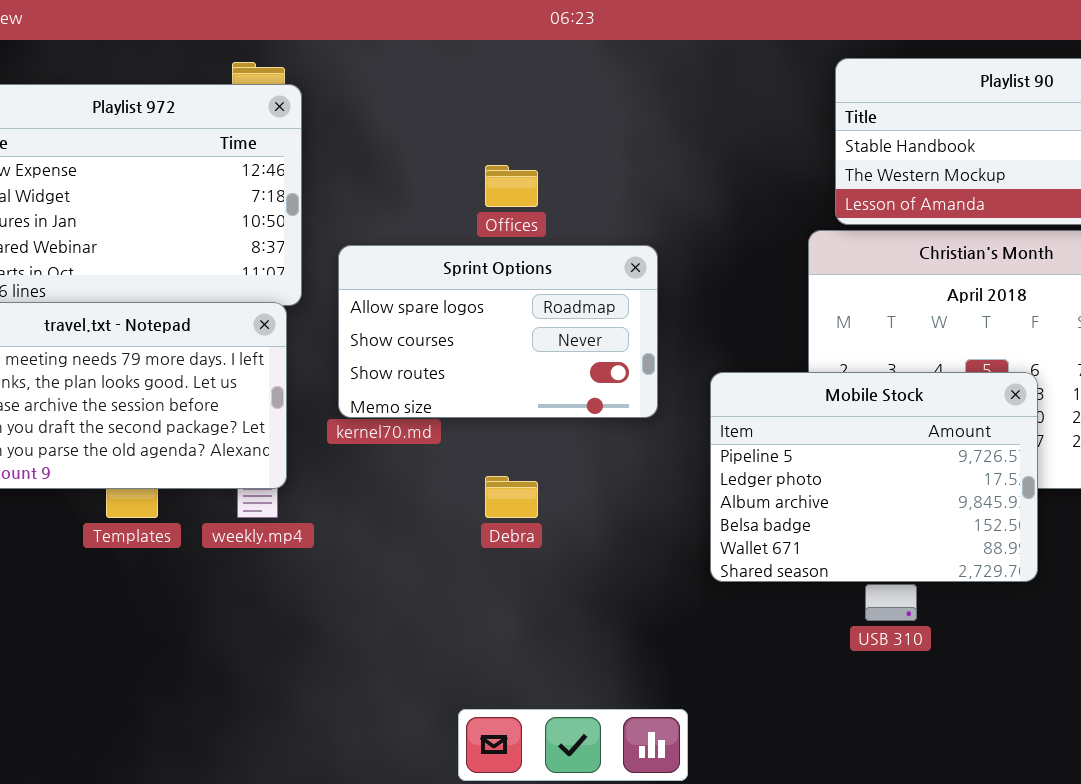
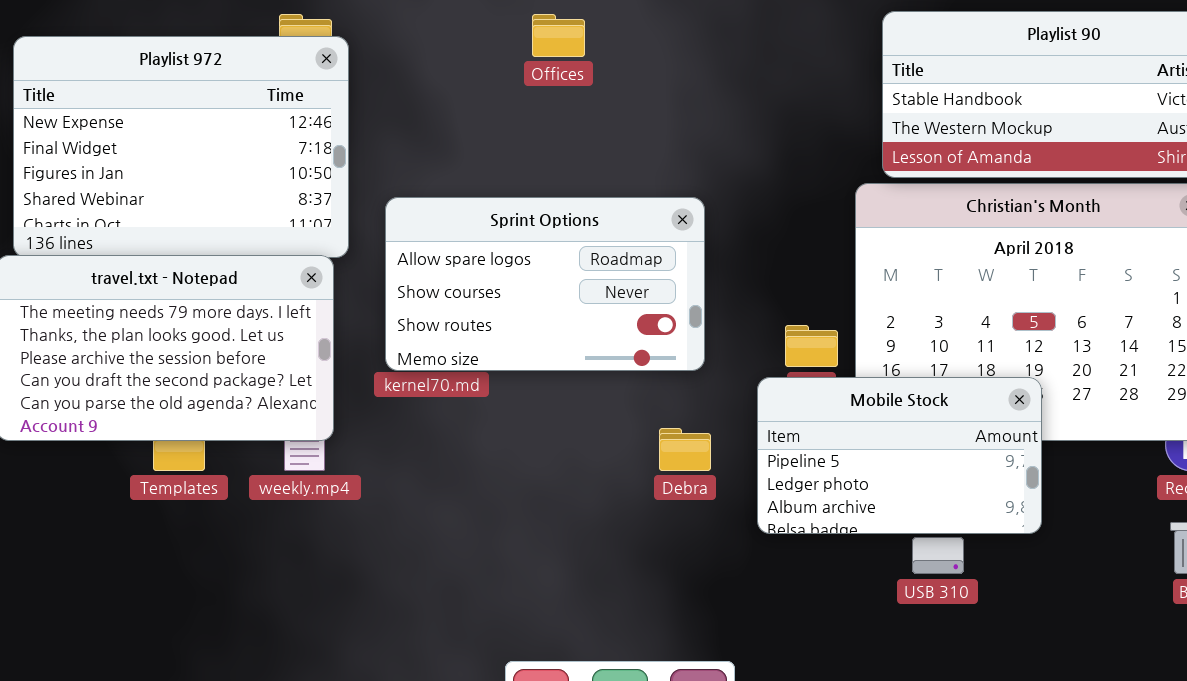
Offices: [485,165,538,207] -> [532,14,585,57], moved
Mobile Stock: [710,372,1038,582] -> [757,377,1042,534], resized
Debra: [485,476,538,518] -> [659,428,711,471], moved

